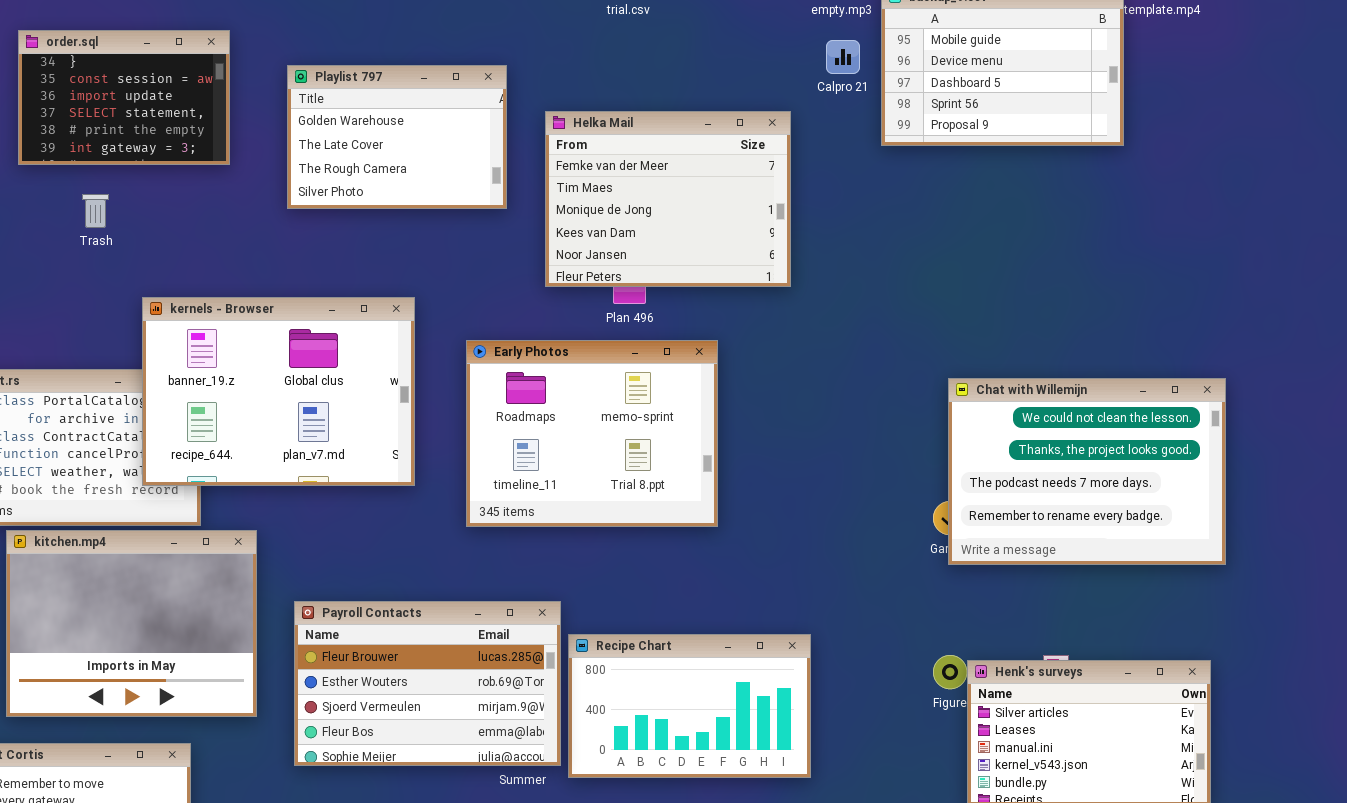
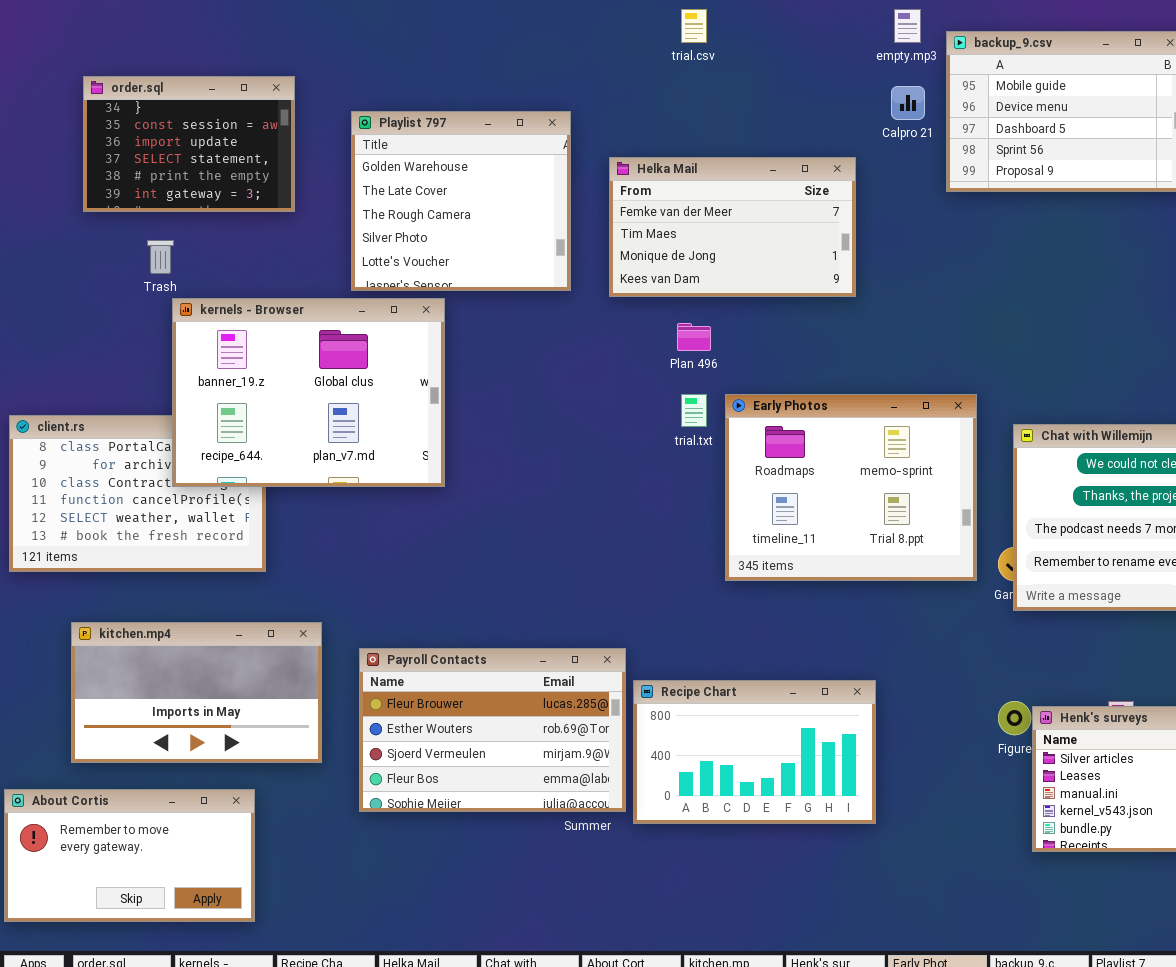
Playlist 797: [287,65,507,209] -> [351,111,571,291], resized
Helka Mail: [545,111,791,287] -> [609,157,856,297], resized
kernels - Browser: [142,297,415,486] -> [172,298,445,487], moved
Early Photos: [466,340,718,527] -> [725,394,977,581], moved
kitchen.mp4: [6,530,257,717] -> [71,622,322,763], resized

